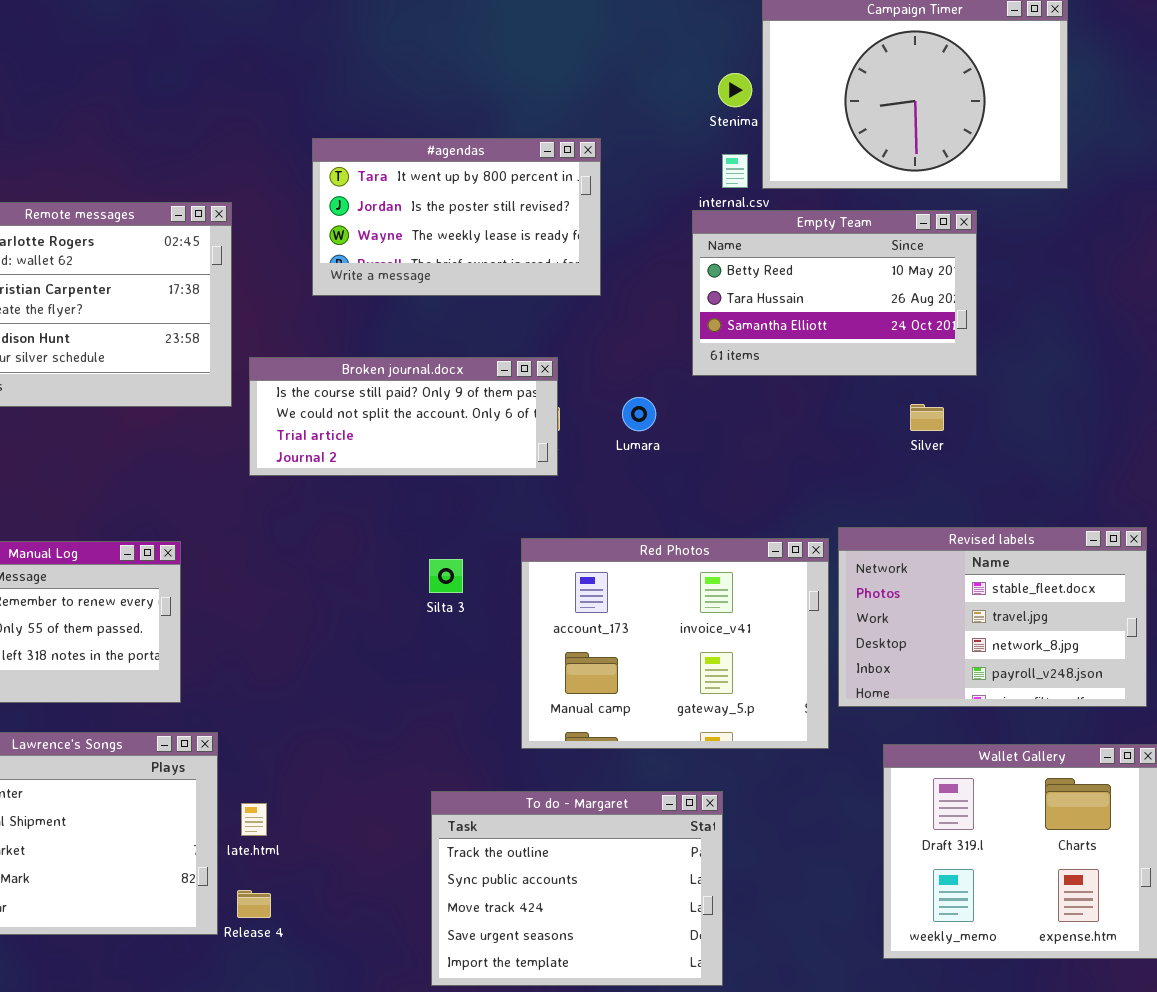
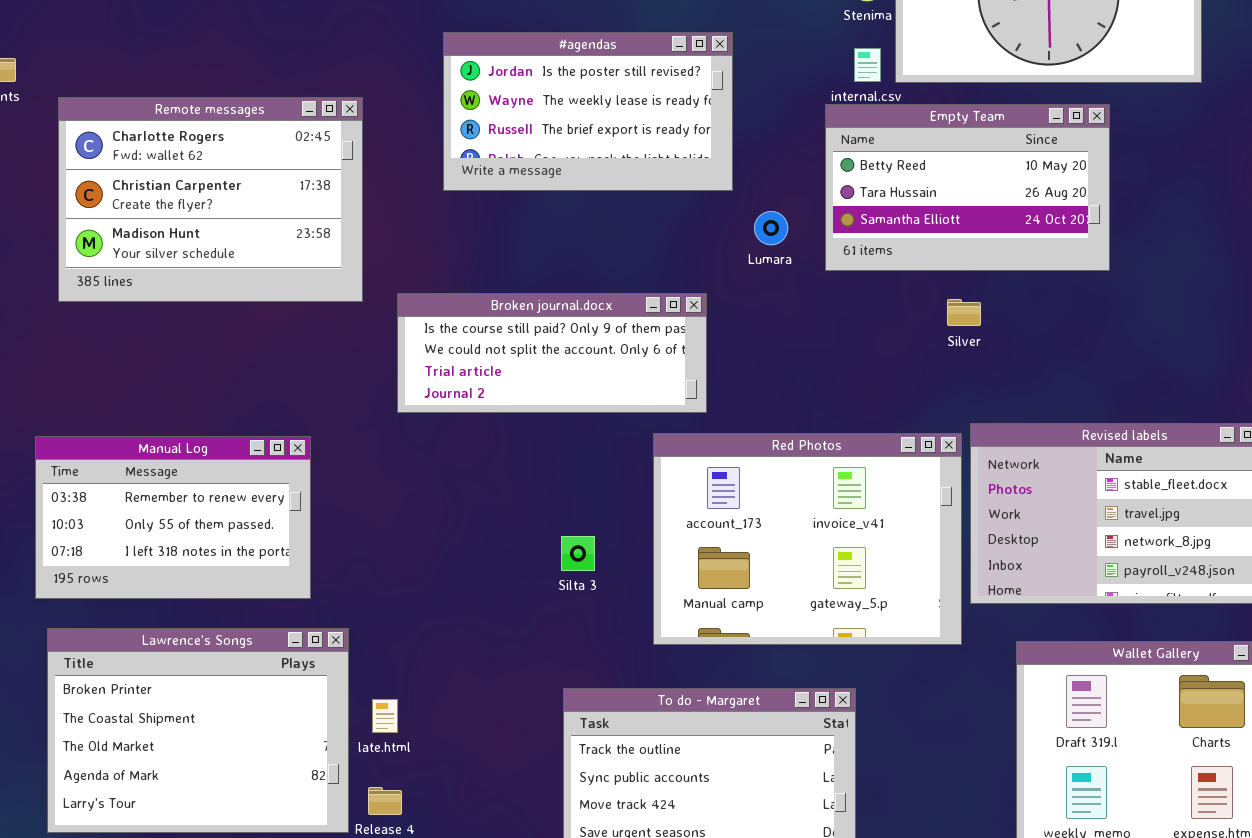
#agendas: [312,138,601,296] -> [443,32,733,191], scrolled down 1 row
Broken journal.docx: [249,357,558,476] -> [397,293,707,413], moved
Lumara: [622,397,656,431] -> [754,211,788,245], moved
Silver: [910,404,944,431] -> [947,299,981,326], moved
Silta 3: [429,559,463,593] -> [561,536,595,571], moved

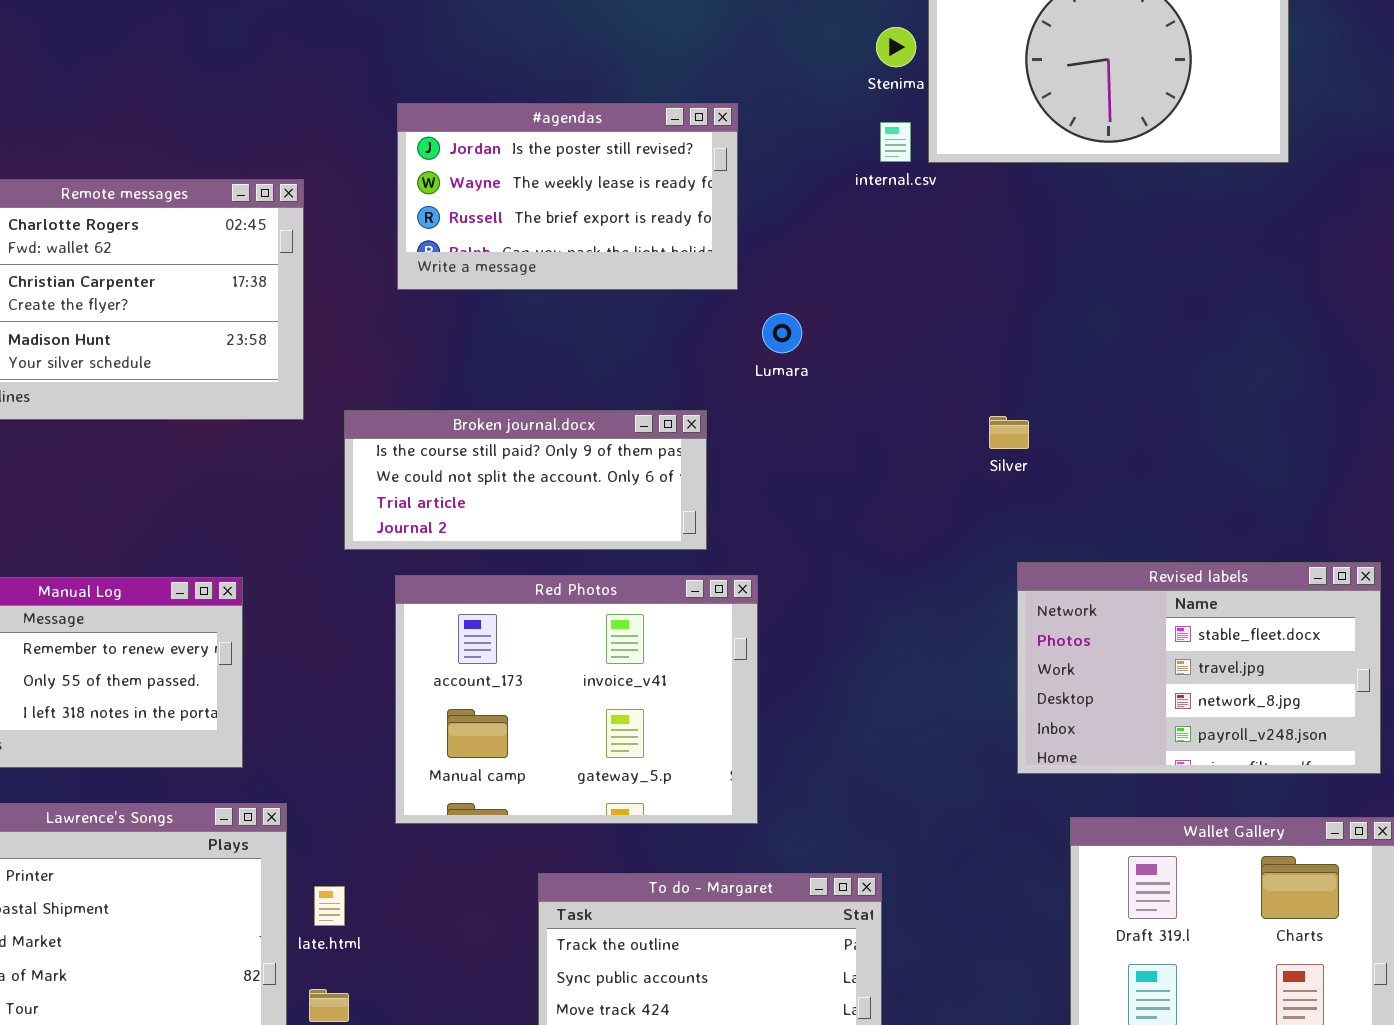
Empty Team: [825,104,1110,271] -> none, closed
Red Photos: [653,433,962,645] -> [395,575,758,824], moved

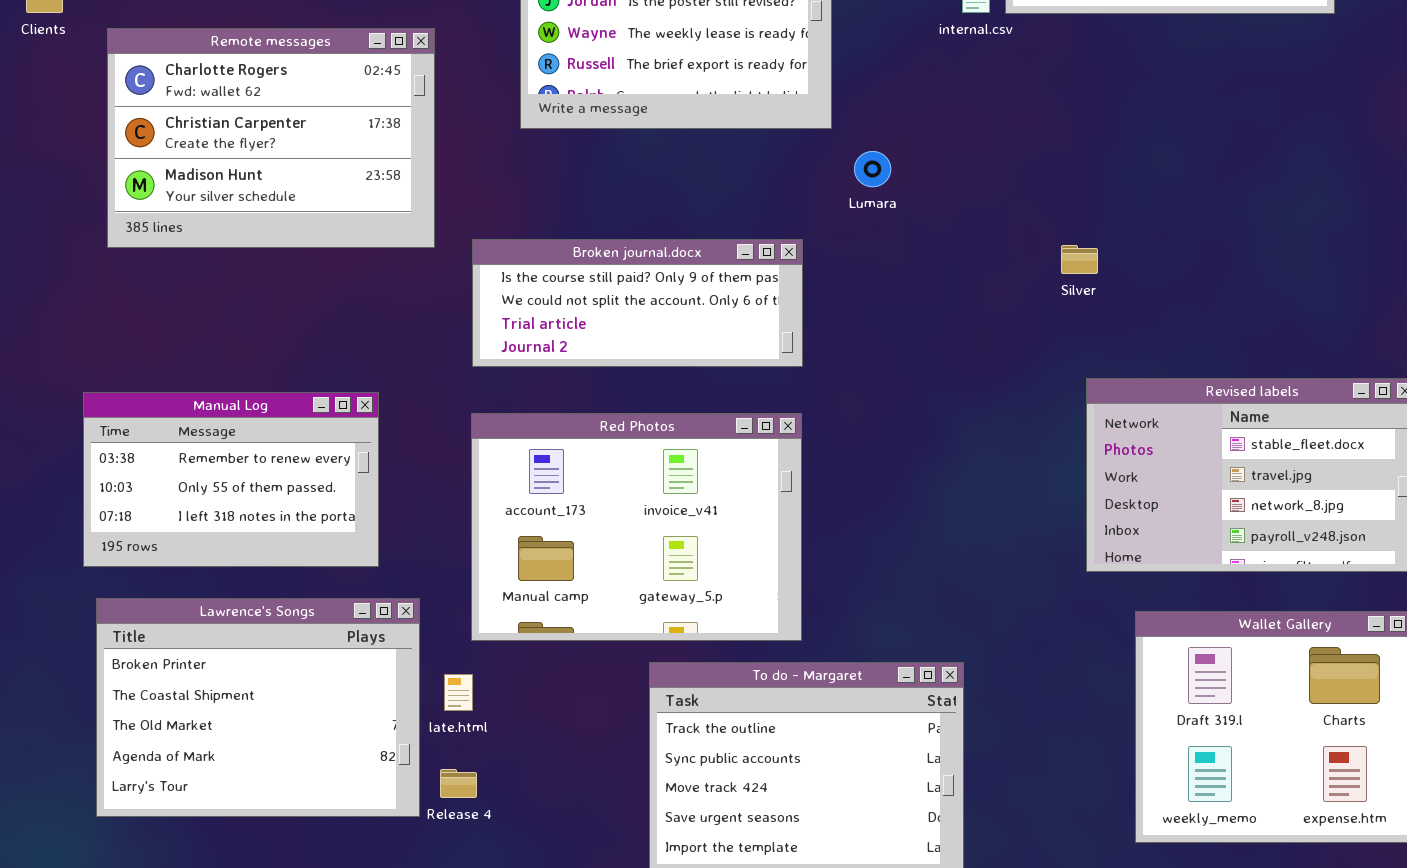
Red Photos: [395,575,758,824] -> [471,413,802,641], moved

